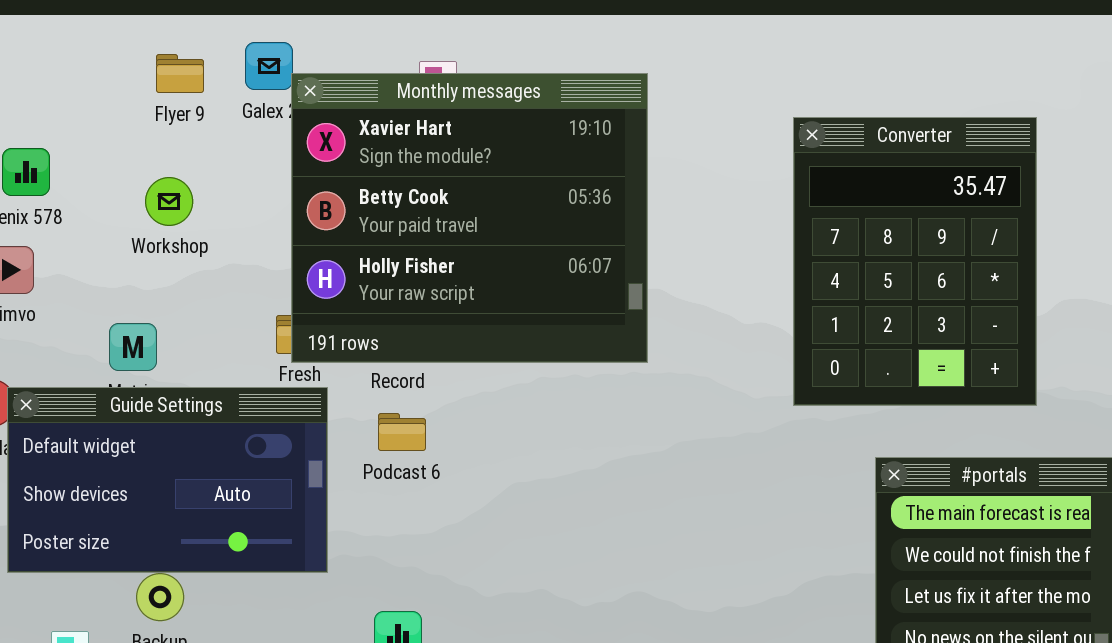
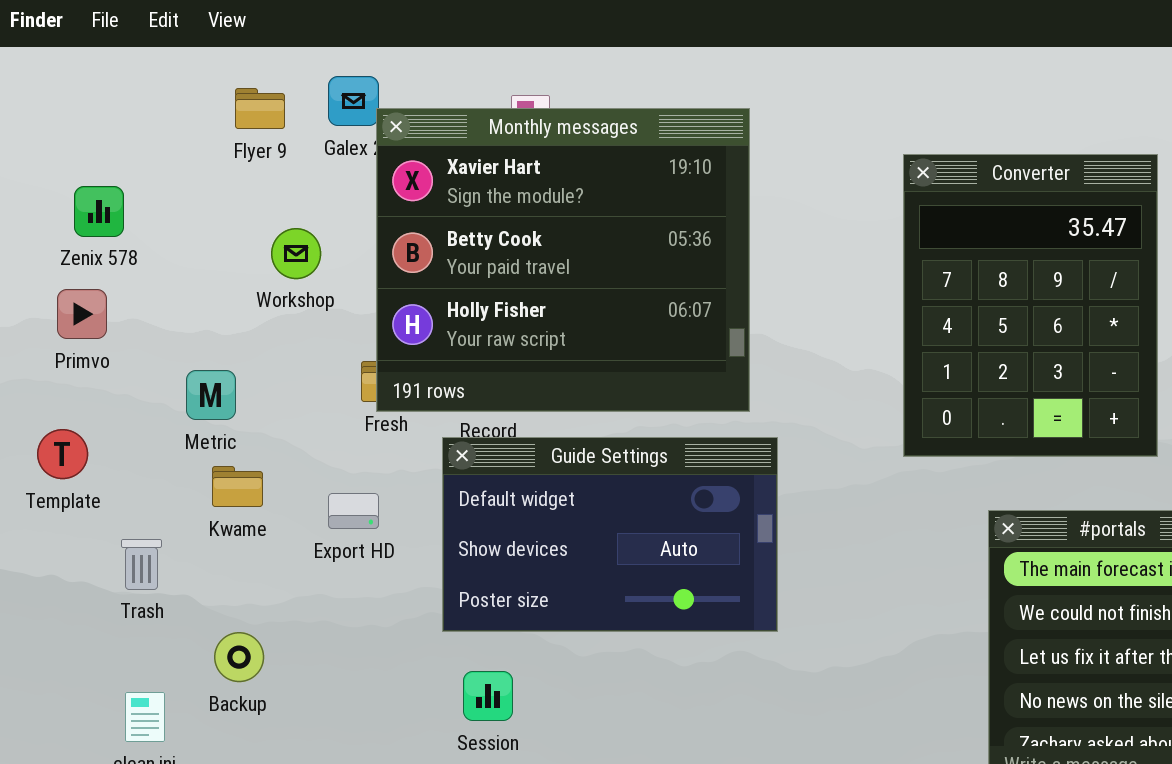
Workshop: [145,177,193,226] -> [271,228,321,279], moved
Guide Settings: [7,387,328,573] -> [442,437,778,632], moved

